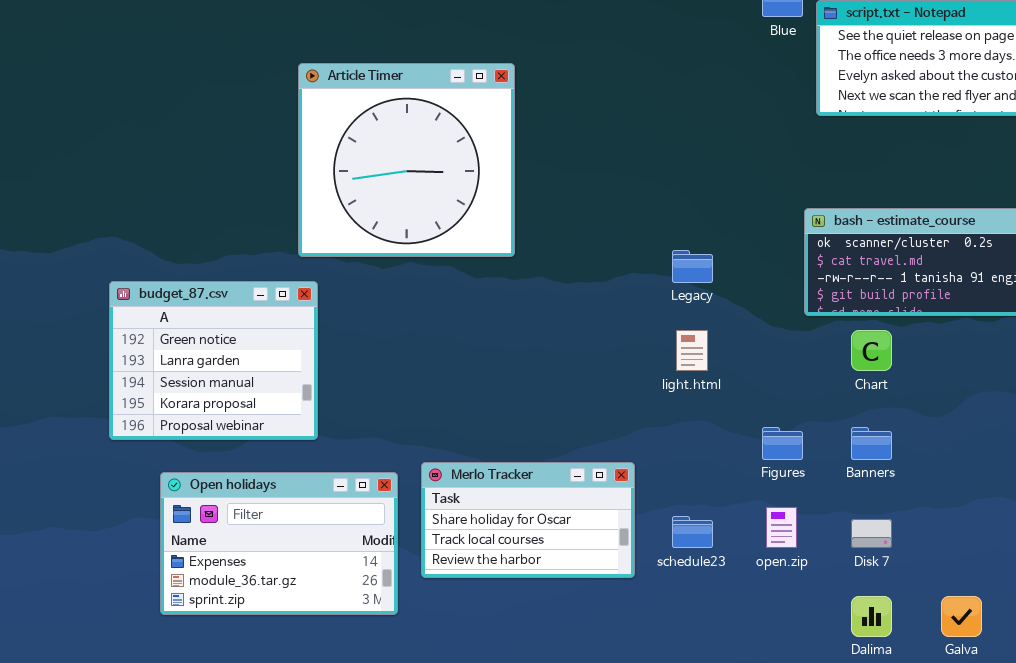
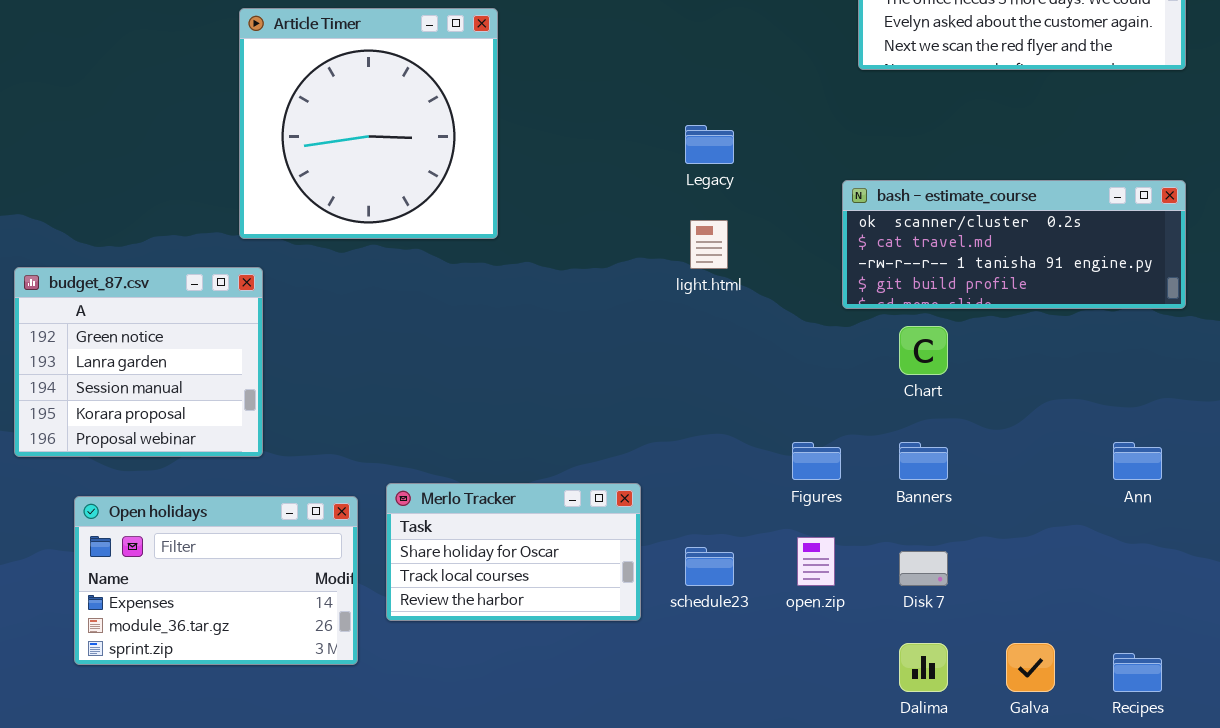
Legacy: [672,250,713,283] -> [685,125,734,164], moved
light.html: [676,330,708,371] -> [690,220,728,269], moved

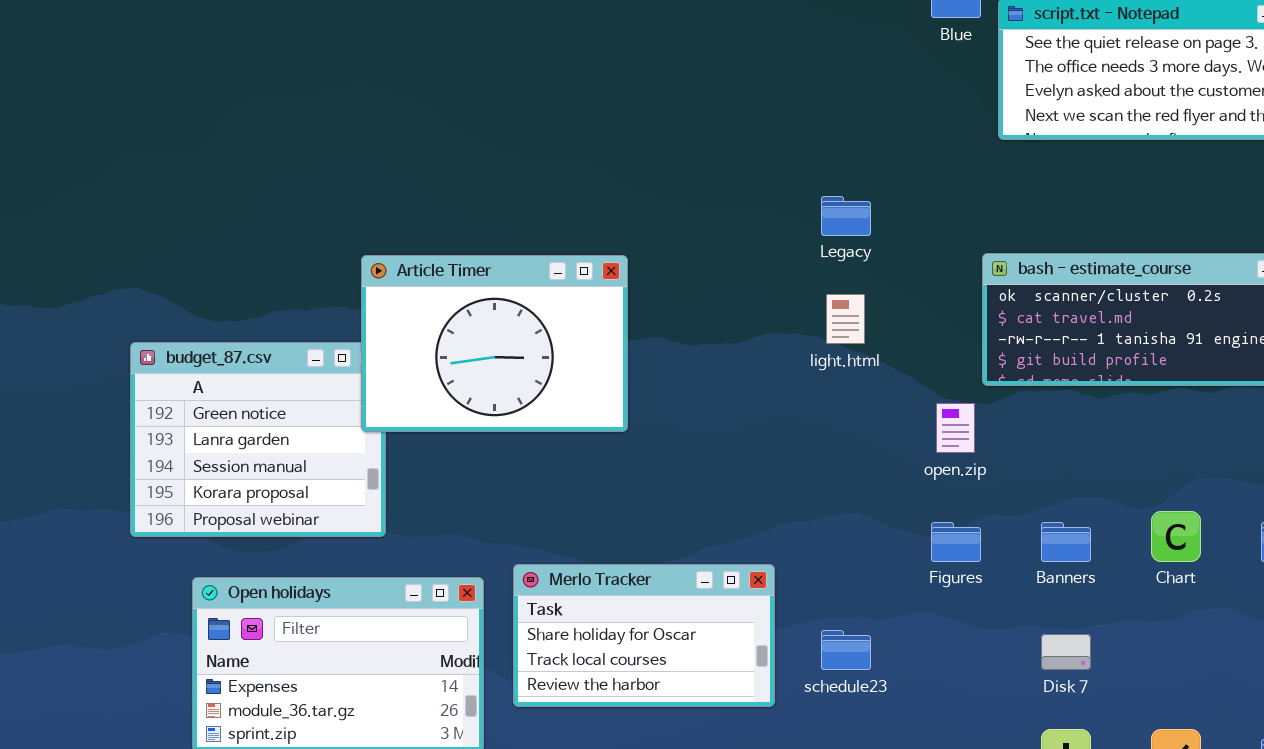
Article Timer: [239,8,498,239] -> [361,255,628,432], moved, resized
Chart: [899,326,948,375] -> [1151,511,1201,562], moved
open.zip: [797,537,835,586] -> [936,403,975,453], moved

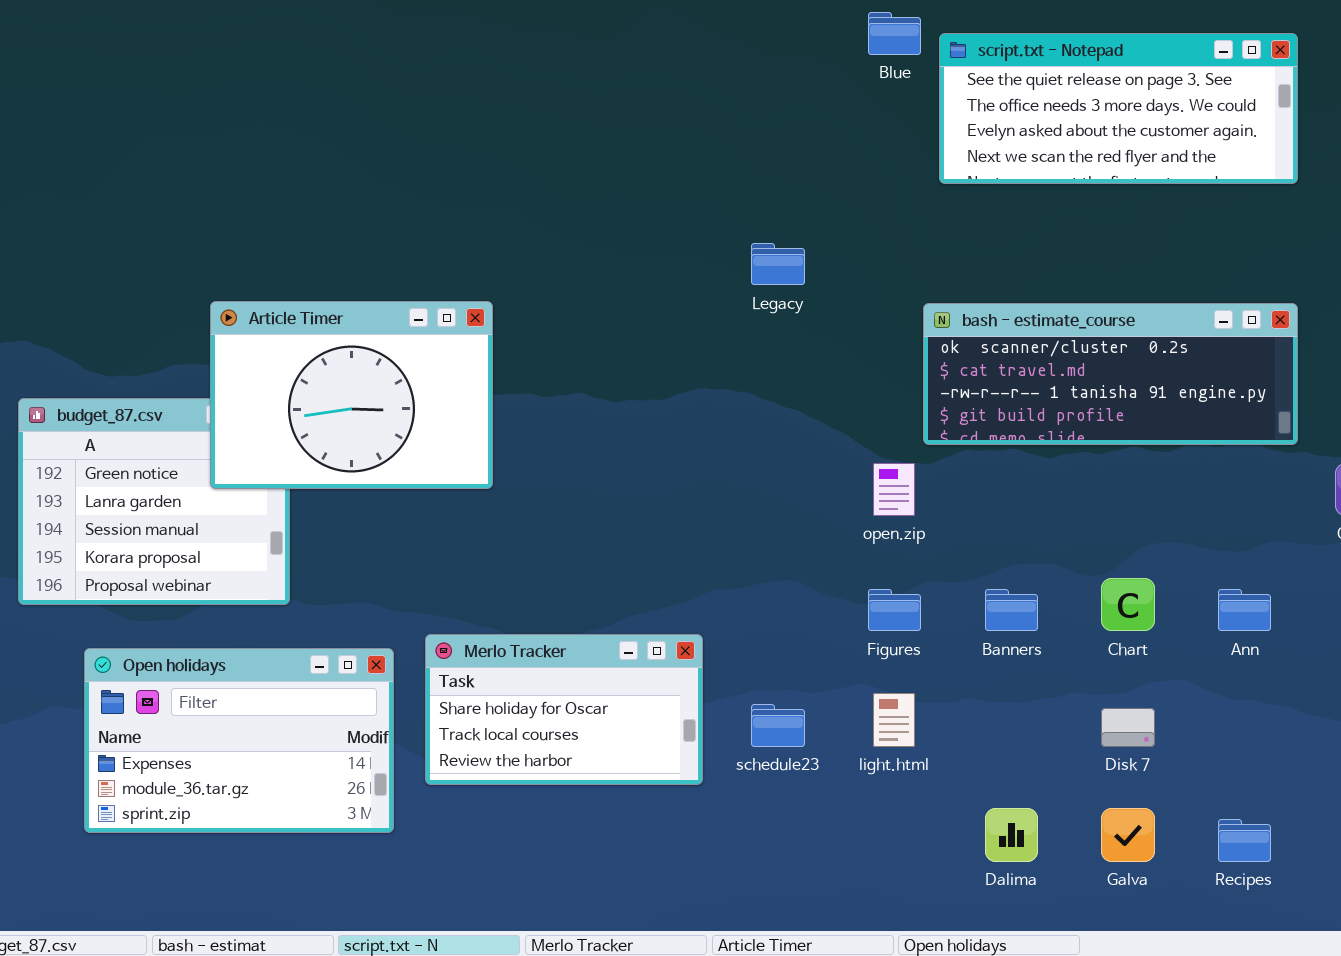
Article Timer: [361,255,628,432] -> [210,301,493,489], moved
light.html: [826,294,865,344] -> [873,693,915,747], moved
Disk 7: [1041,634,1091,670] -> [1101,708,1155,747], moved

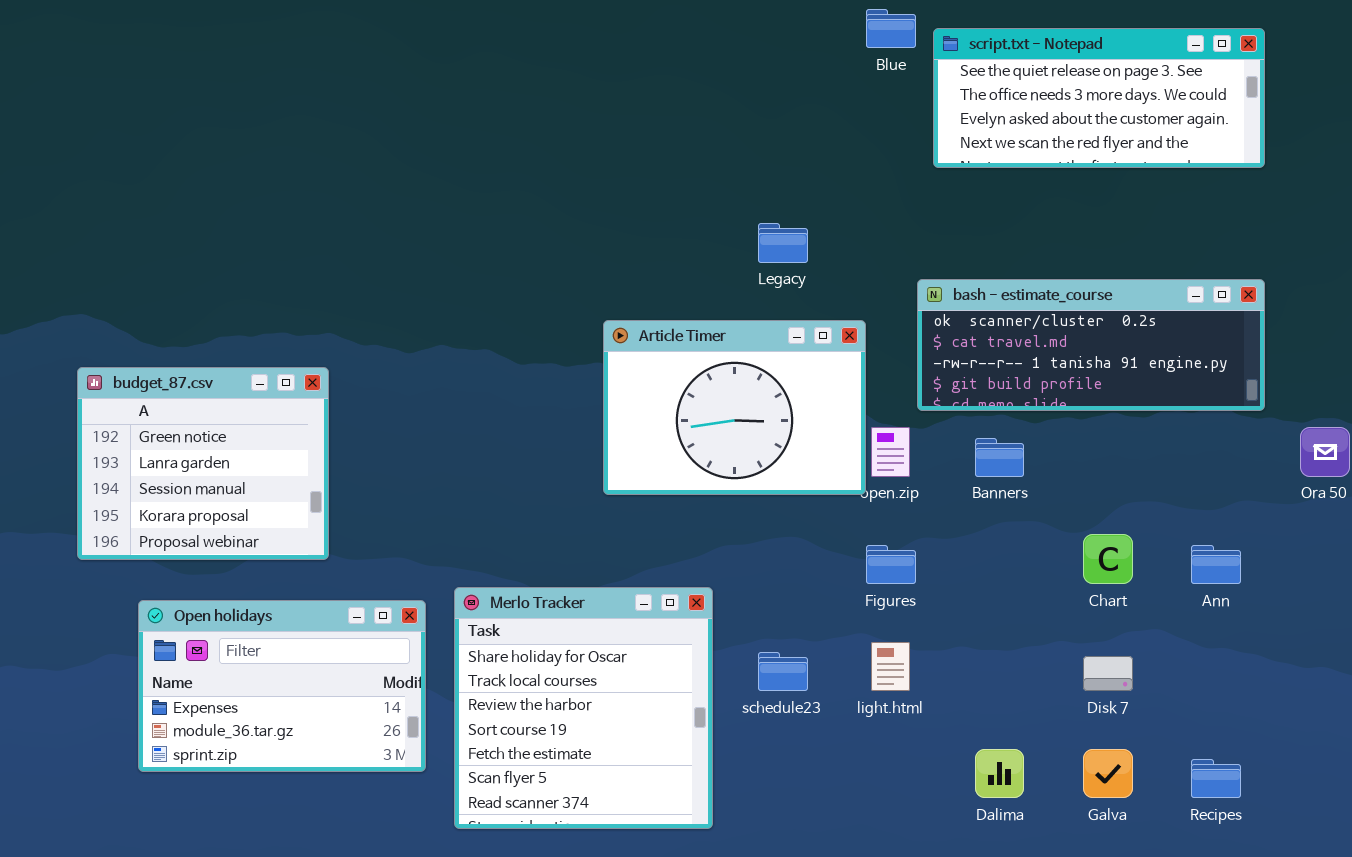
Article Timer: [210,301,493,489] -> [603,320,866,495], moved
Banners: [985,589,1038,631] -> [975,438,1024,477], moved
Merlo Tracker: [425,634,703,785] -> [454,587,713,829], resized

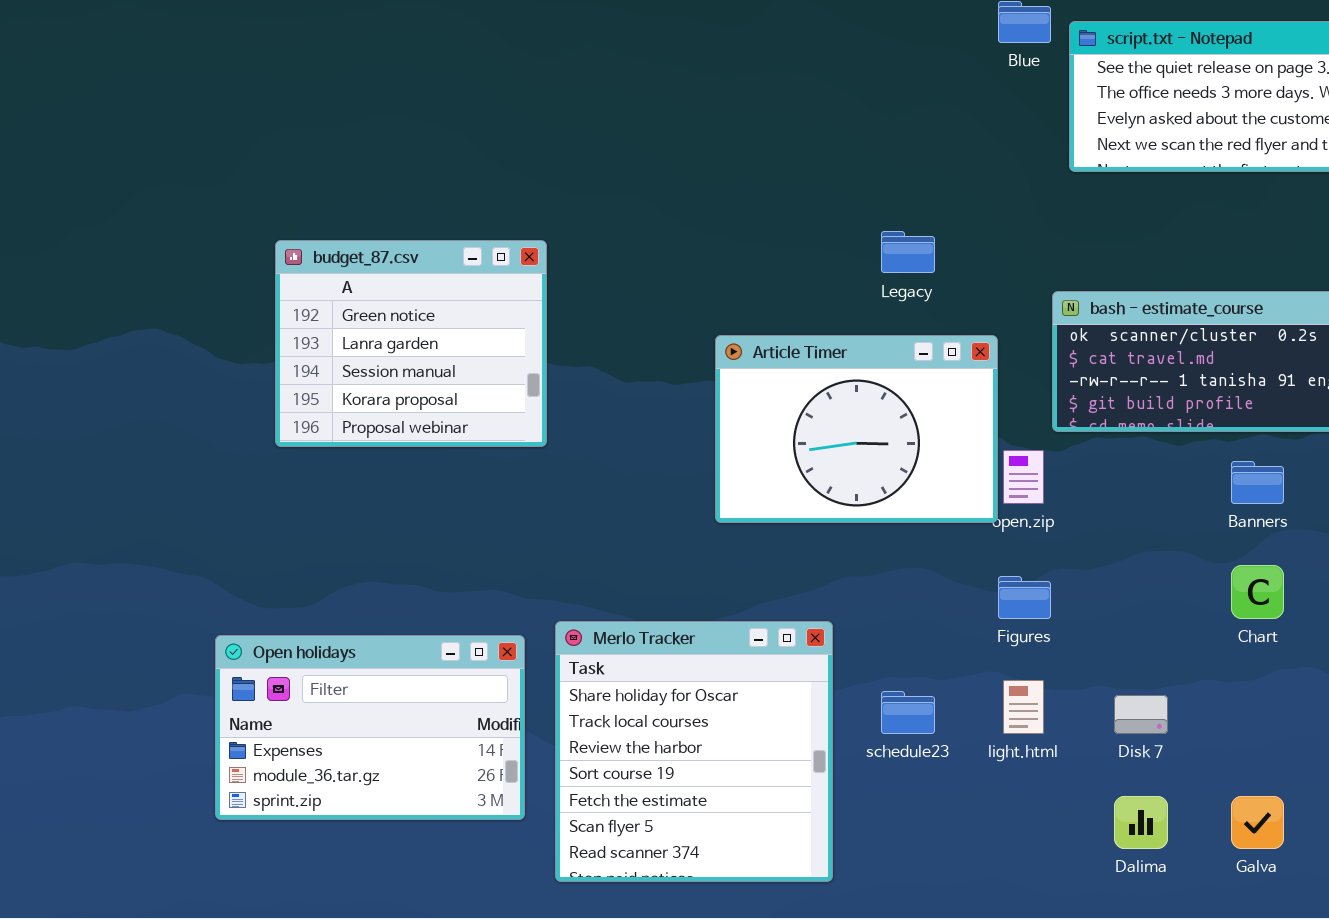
budget_87.csv: [77,367,329,560] -> [275,240,547,447], moved
Banners: [975,438,1024,477] -> [1231,461,1284,504], moved
Disk 7: [1083,656,1133,691] -> [1114,695,1168,734], moved

